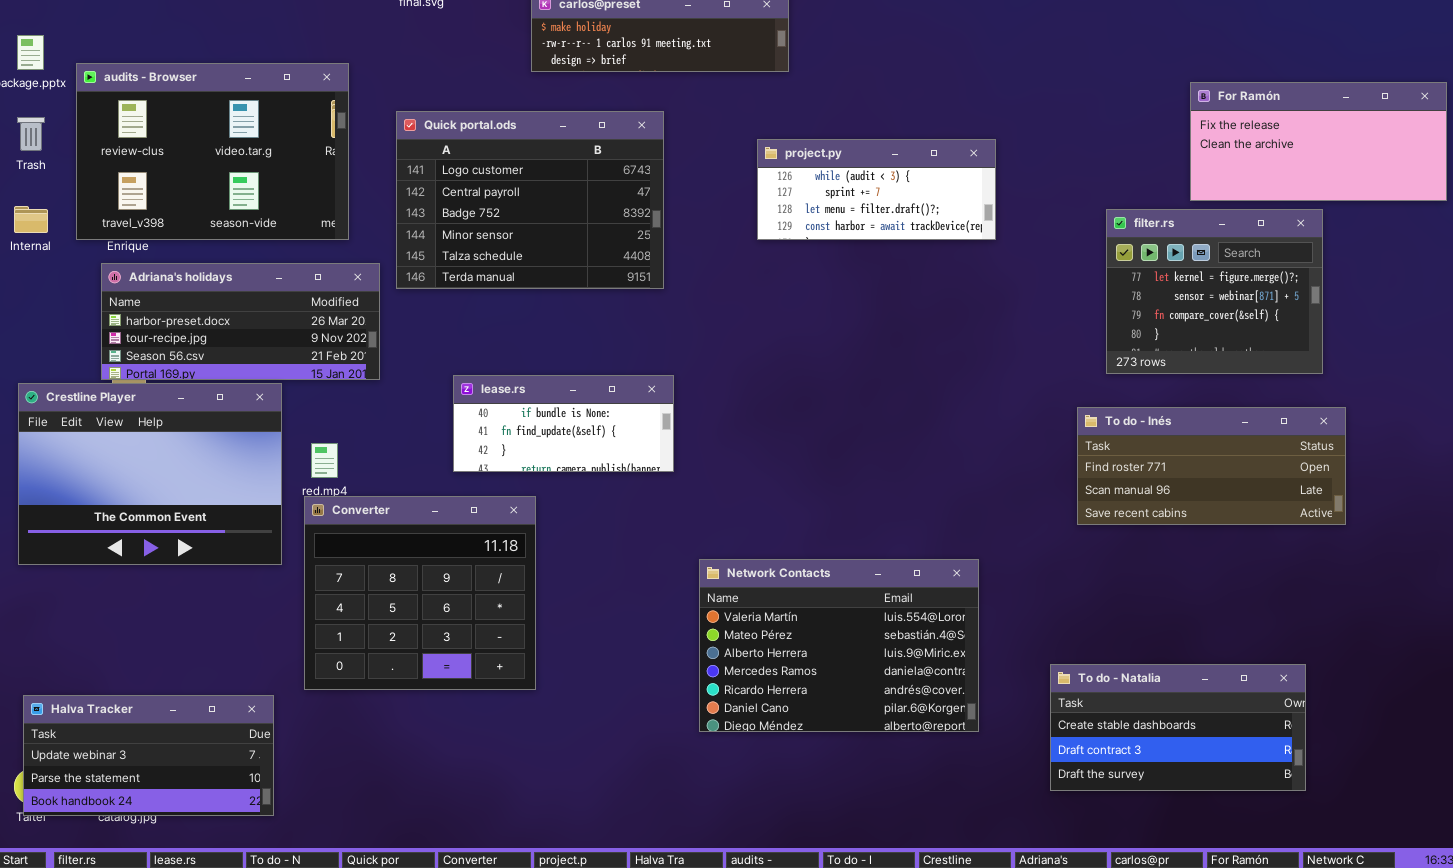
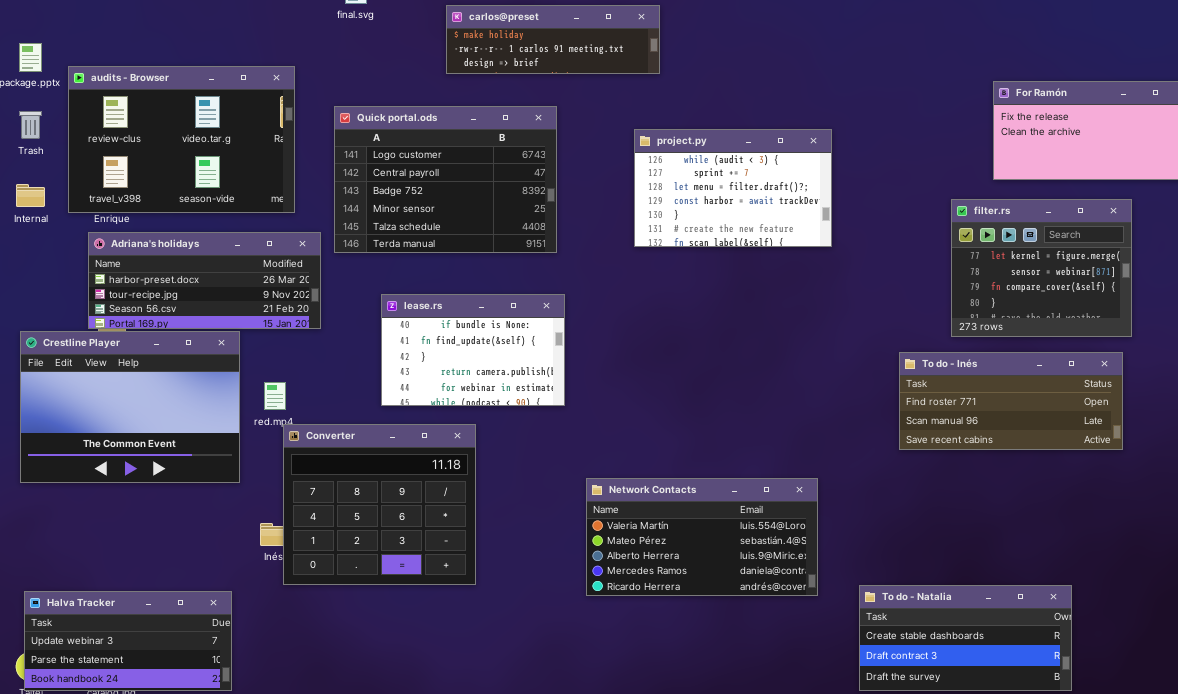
project.py: [757,139,996,240] -> [634,129,832,247], resized
filter.rs: [1106,209,1323,374] -> [951,199,1132,337], moved
lease.rs: [453,375,674,472] -> [381,294,565,406], resized
Converter: [304,496,536,690] -> [283,424,476,585], moved
Network Contacts: [699,559,979,732] -> [586,478,818,596], resized
To do - Natalia: [1050,664,1306,791] -> [859,585,1072,691], moved

